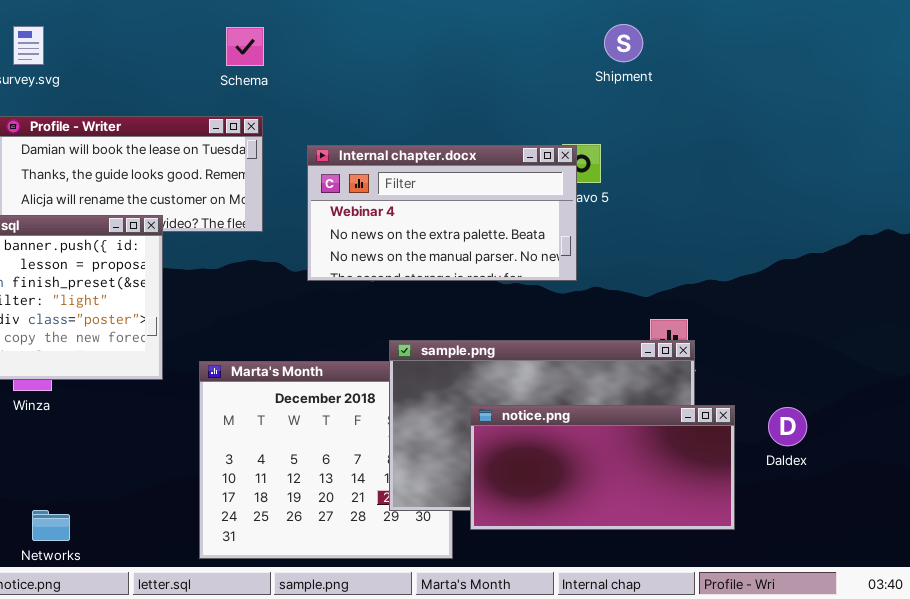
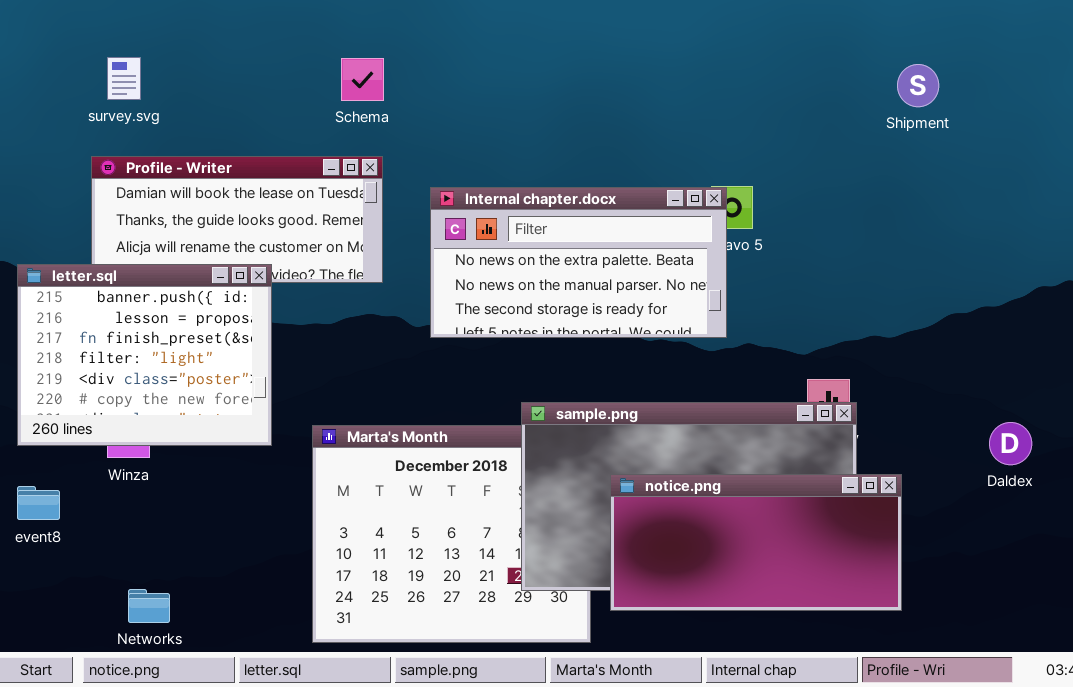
Shipment: [604,24,643,62] -> [897,64,939,107], moved
Internal chapter.docx: [307,145,577,281] -> [430,187,727,338], scrolled down 1 row
Daldex: [768,407,807,446] -> [989,422,1032,465], moved

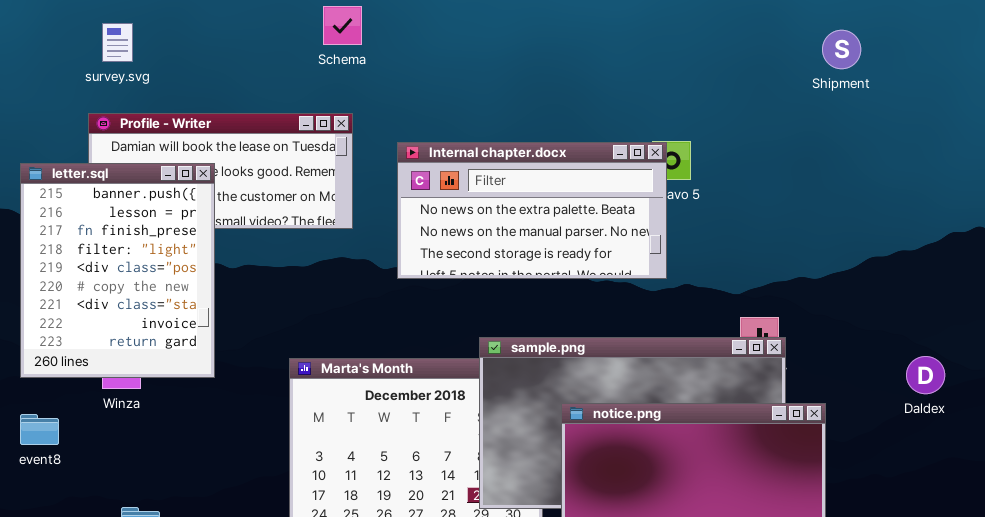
Schema: [341,58,384,101] -> [323,6,362,45], moved
letter.sql: [17,264,272,446] -> [20,163,215,378], resized

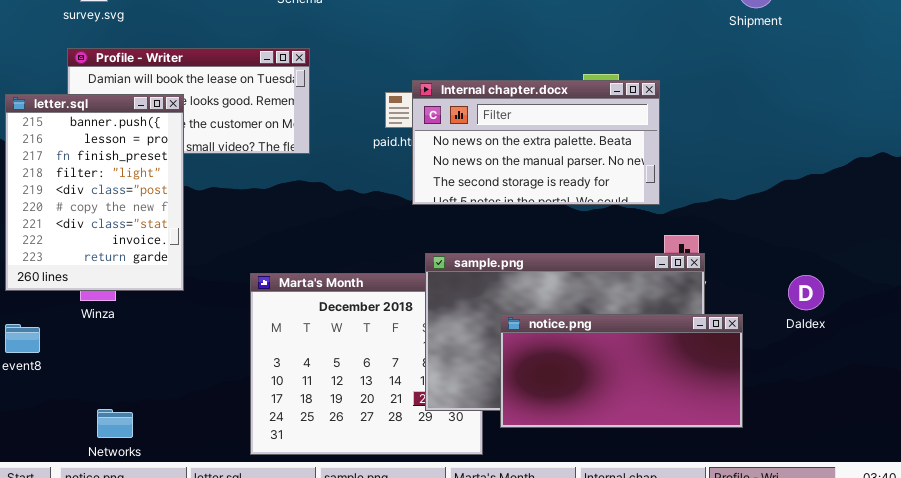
Internal chapter.docx: [397,142,667,279] -> [412,80,660,205], moved
Daldex: [906,356,945,394] -> [788,275,824,310], moved

